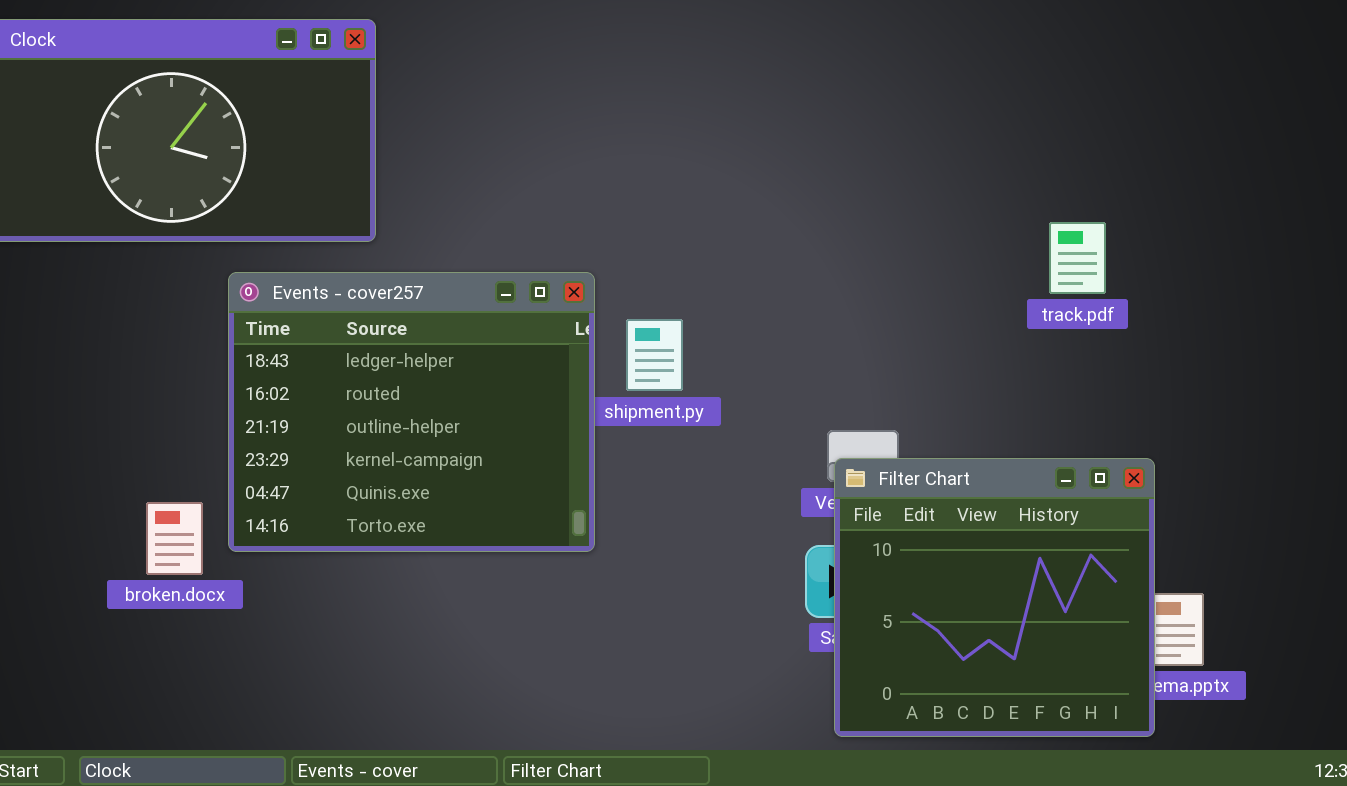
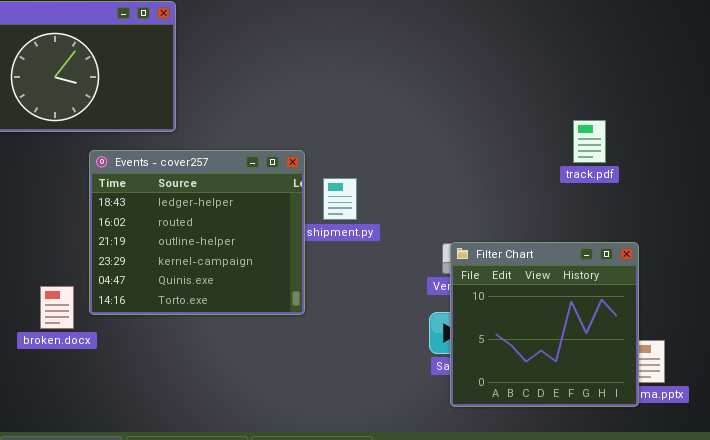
Filter Chart: [834,458,1155,737] -> [450,242,639,407], moved

